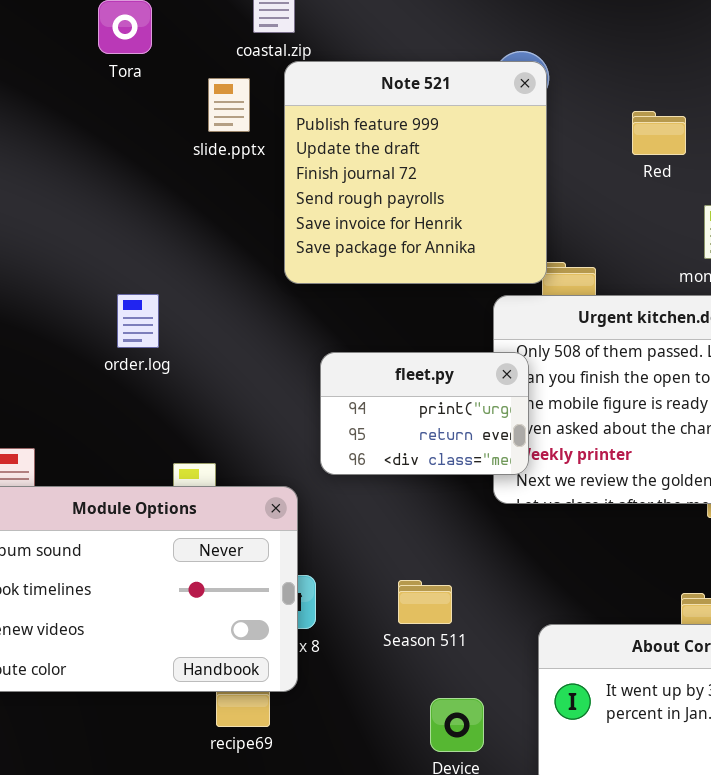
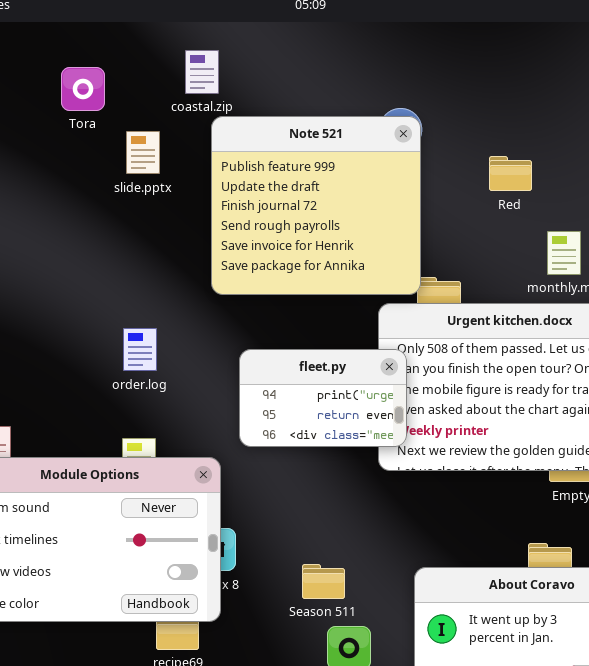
slide.pptx: [208,78,250,132] -> [126,131,160,174], moved
order.log: [117,294,159,348] -> [123,328,157,371], moved
Season 511: [398,580,452,624] -> [302,564,345,599], moved

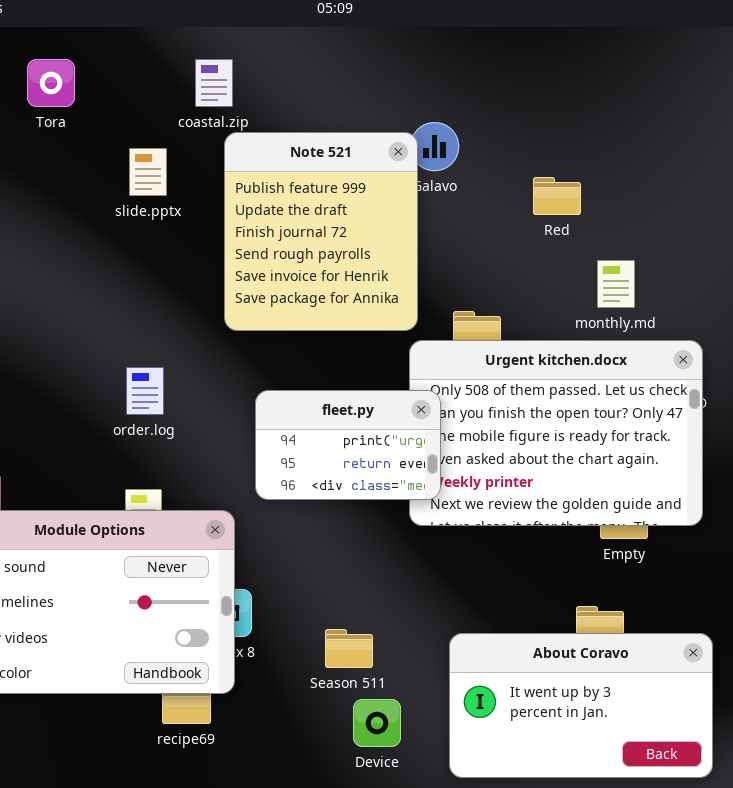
Tora: [61,67,105,111] -> [27,59,75,107], moved
Note 521: [211,116,421,295] -> [224,132,418,331], resized

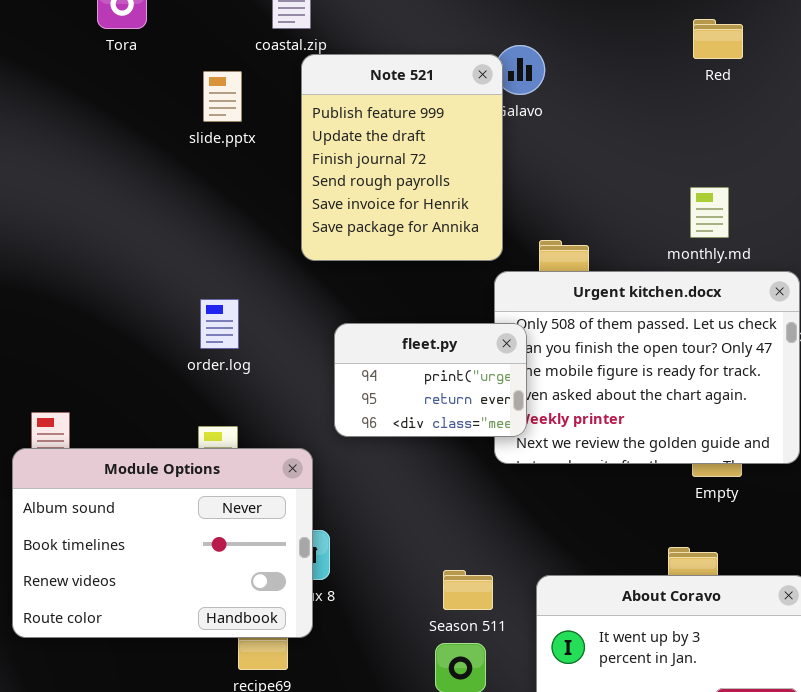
Red: [533,177,581,215] -> [693,19,743,59], moved
Season 511: [325,629,373,668] -> [443,570,493,610], moved

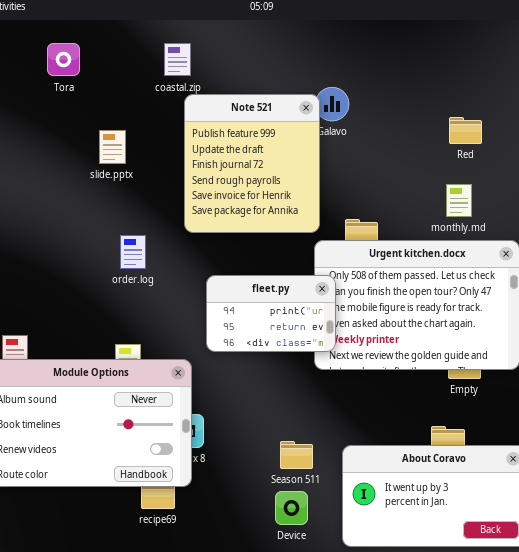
Red: [693,19,743,59] -> [449,117,482,144], moved
slide.pptx: [203,71,242,122] -> [99,130,126,164], moved
order.log: [200,299,239,349] -> [120,235,146,269], moved

